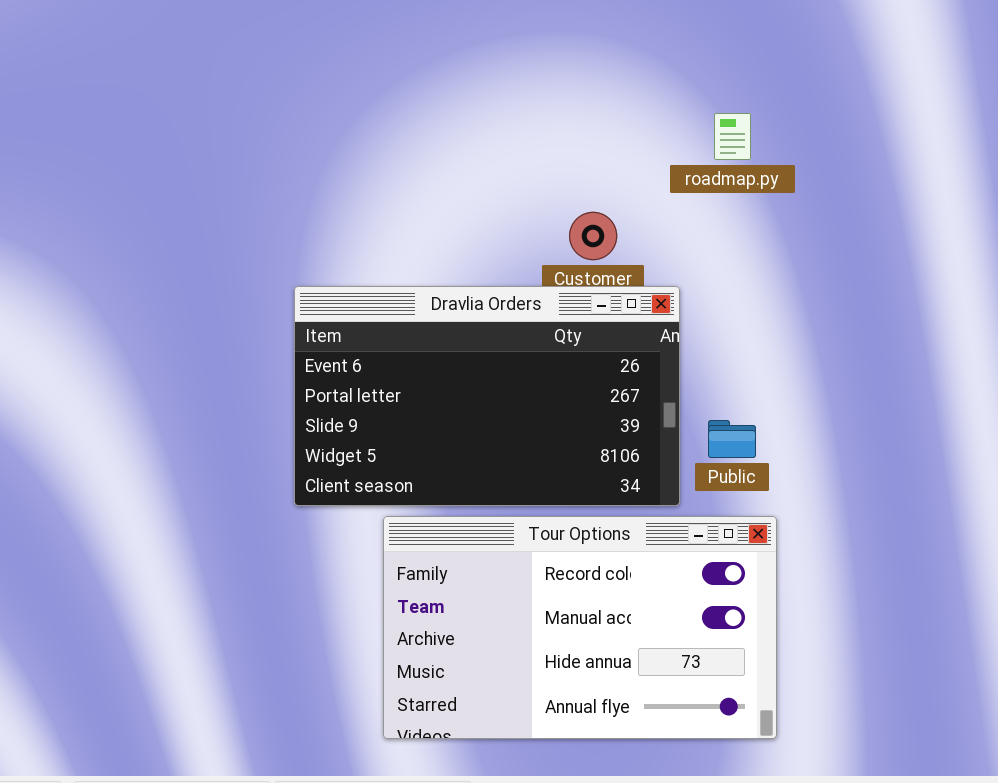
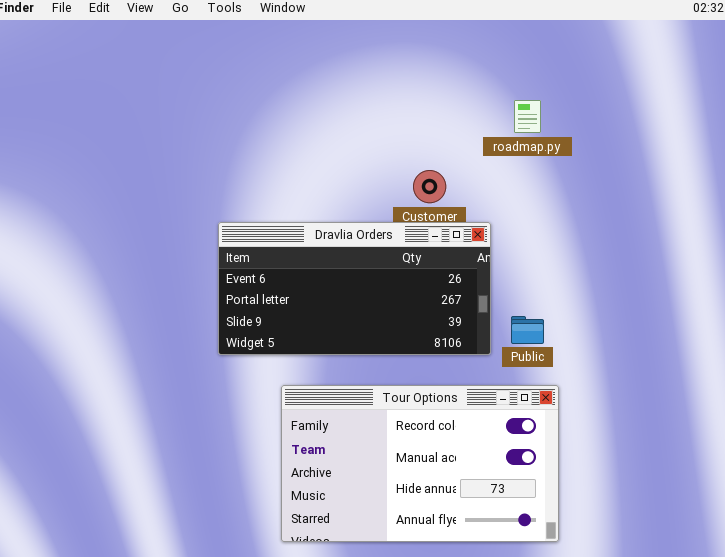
Dravlia Orders: [294,286,680,506] -> [218,222,491,355], resized

